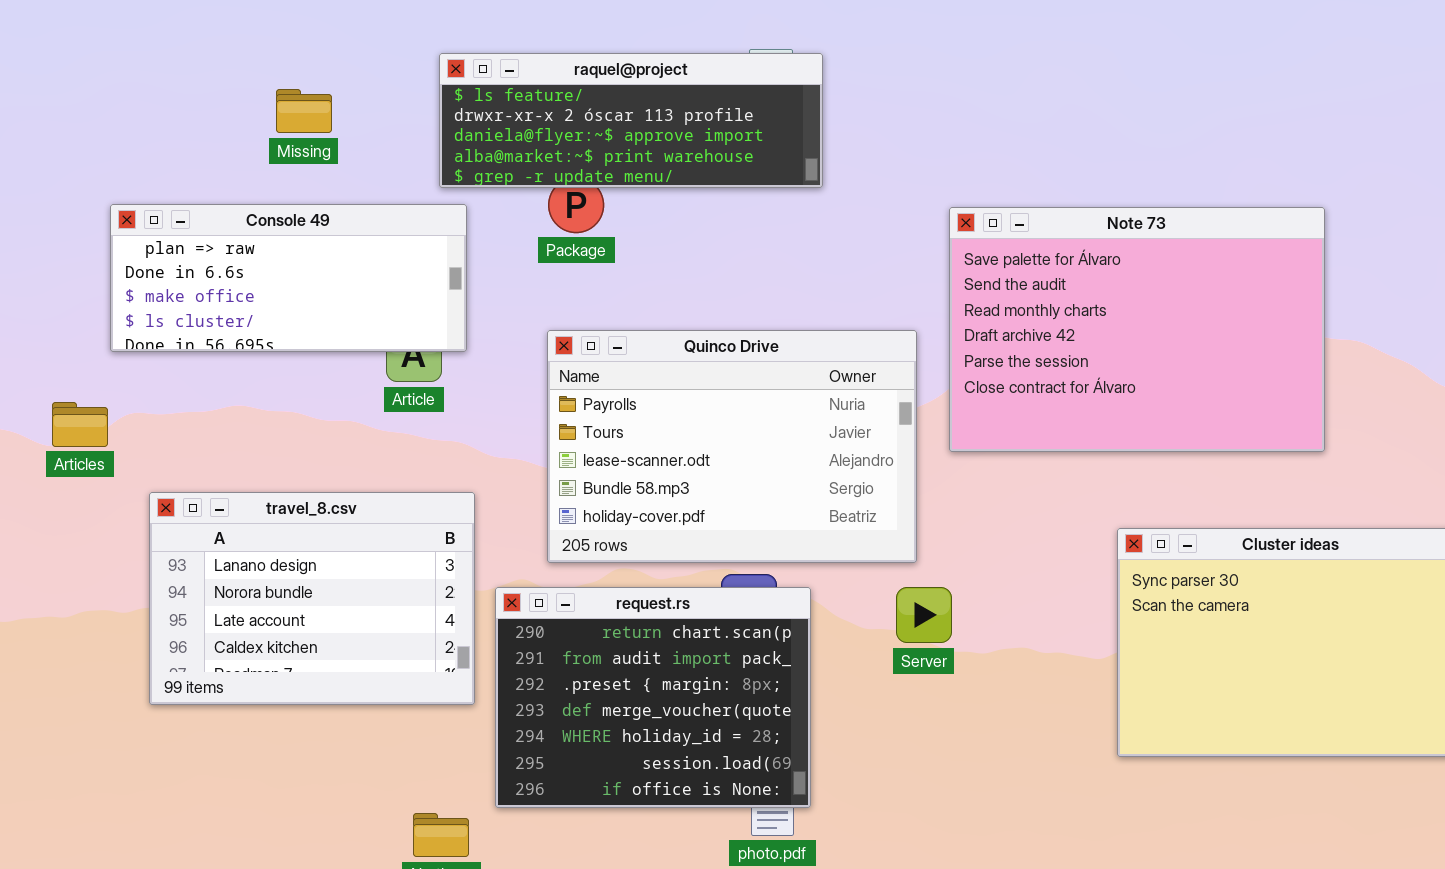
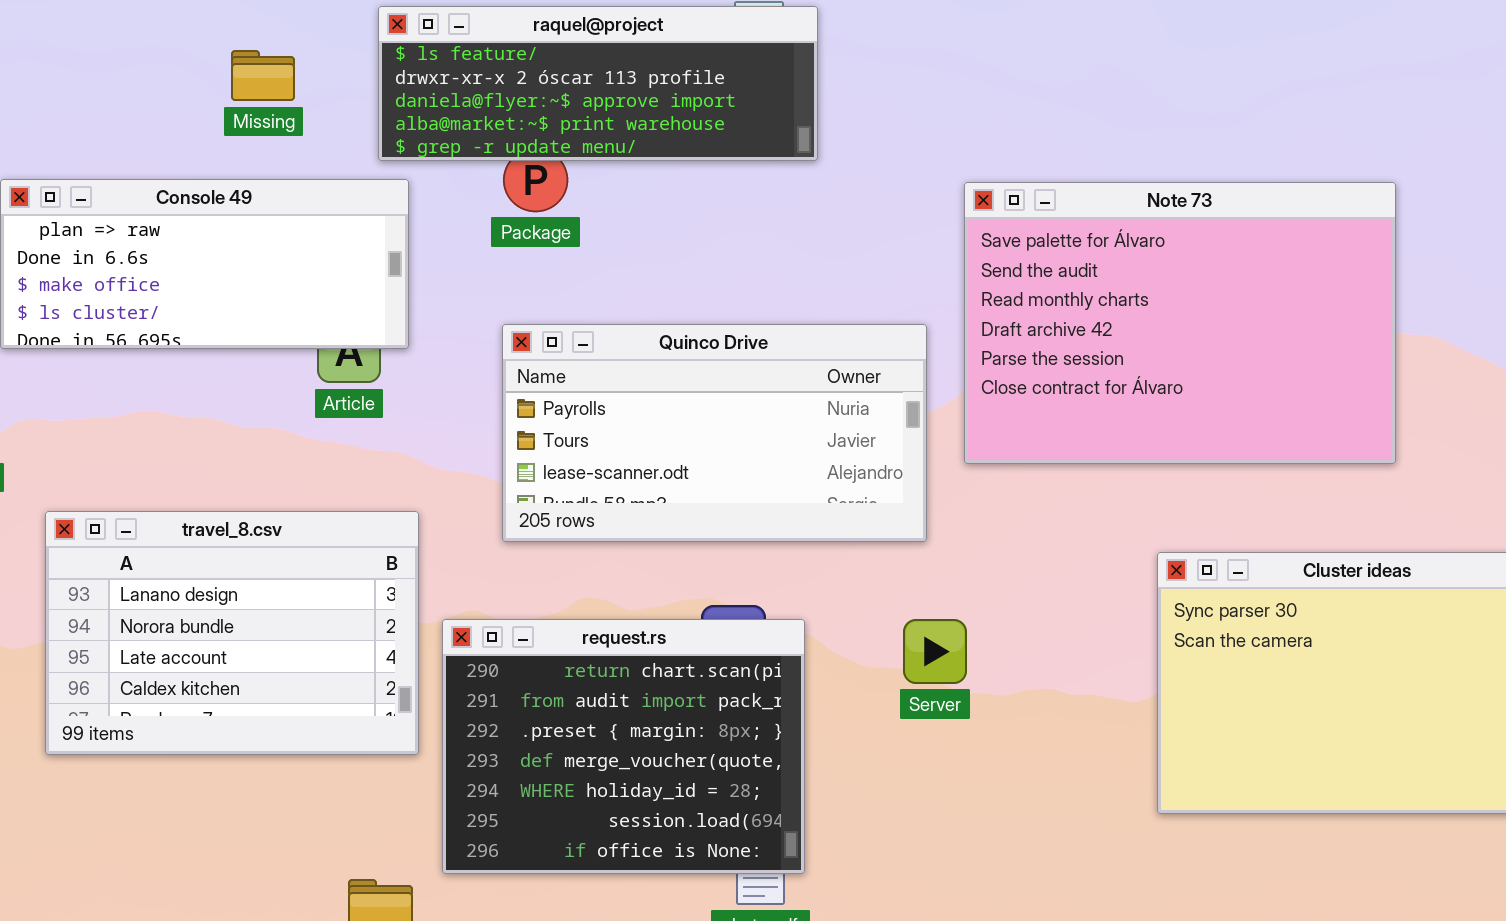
Missing: [276,89,332,133] -> [231,50,295,101], moved
Quinco Drive: [547,330,917,563] -> [502,324,927,542], resized

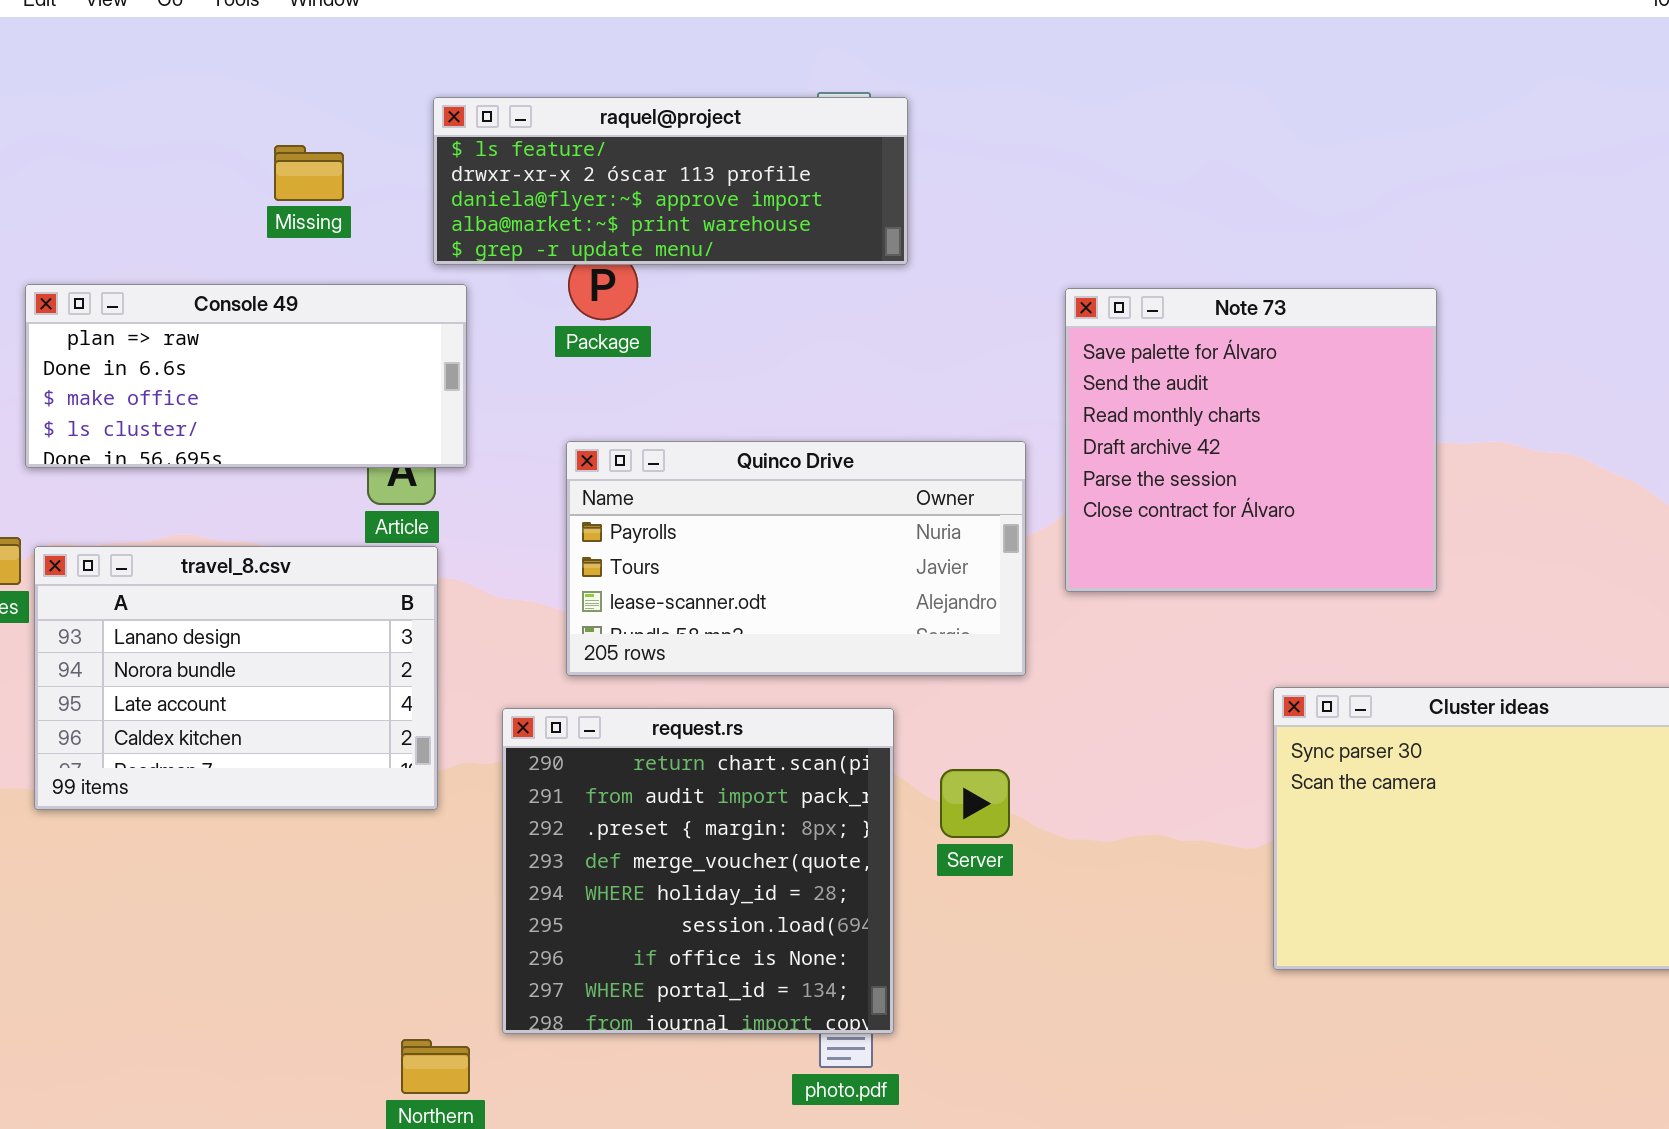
Note 73: [964,182,1396,464] -> [1065,288,1437,592], resized
travel_8.csv: [45,511,419,755] -> [34,546,438,810], moved
request.rs: [442,619,805,874] -> [502,708,894,1034], resized
Server: [903,619,967,684] -> [940,769,1010,838], moved

